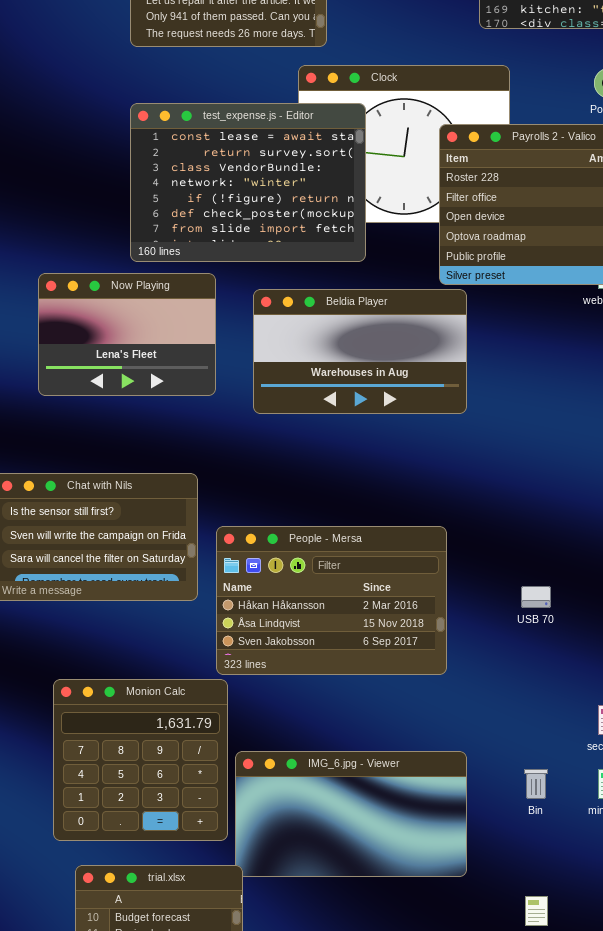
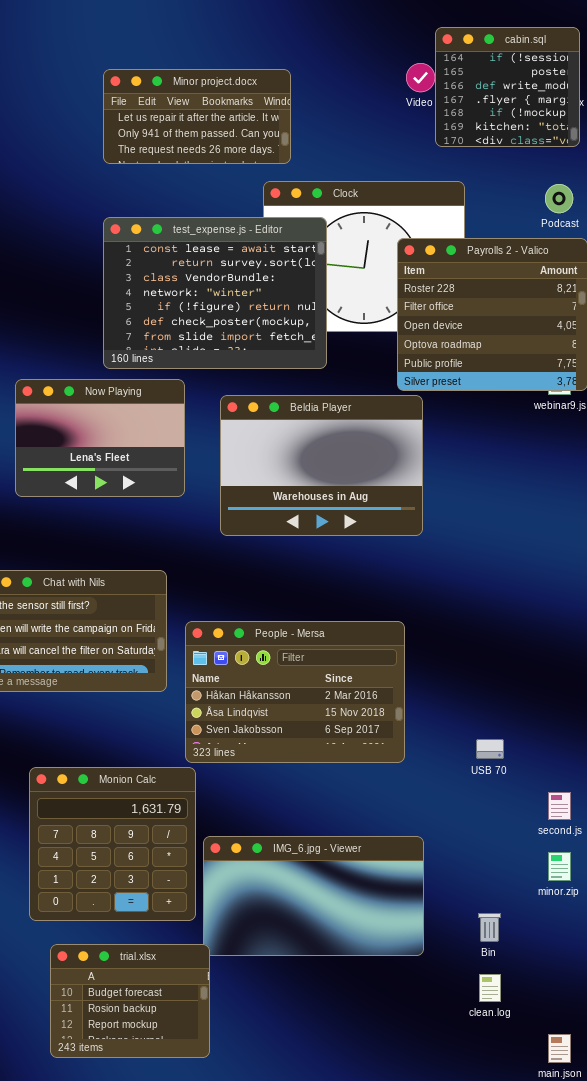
Beldia Player: [253,289,467,414] -> [220,395,423,536], resized
USB 70: [521,586,551,608] -> [476,739,504,759], moved
Bin: [524,769,548,799] -> [478,913,501,942], moved

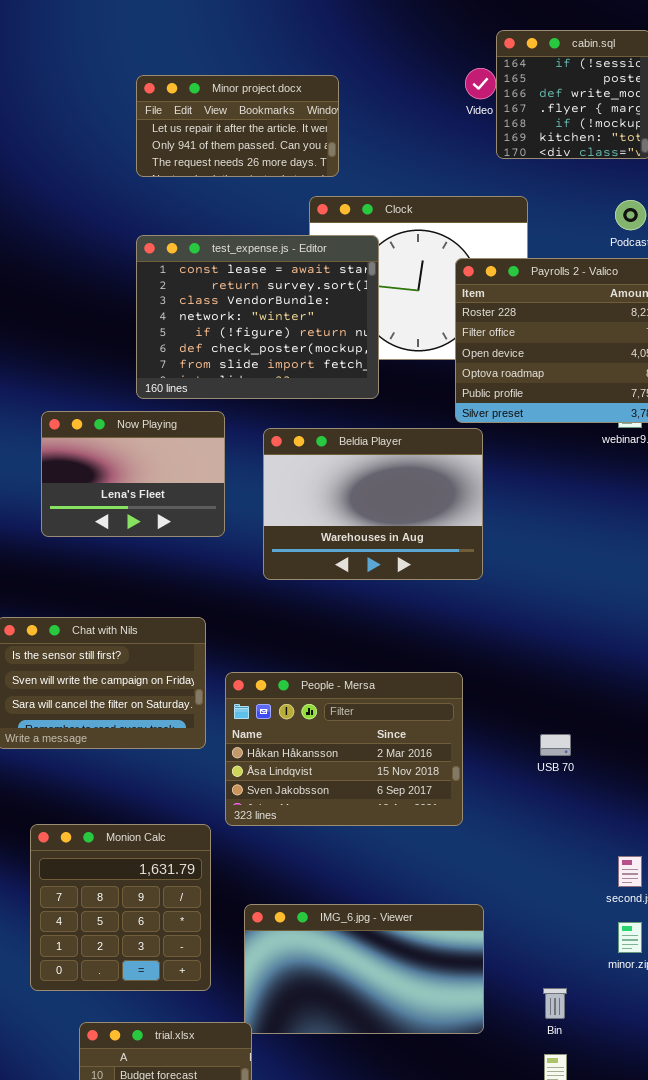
USB 70: [476,739,504,759] -> [540,734,571,756], moved
Monion Calc: [29,767,196,921] -> [30,824,211,991], moved

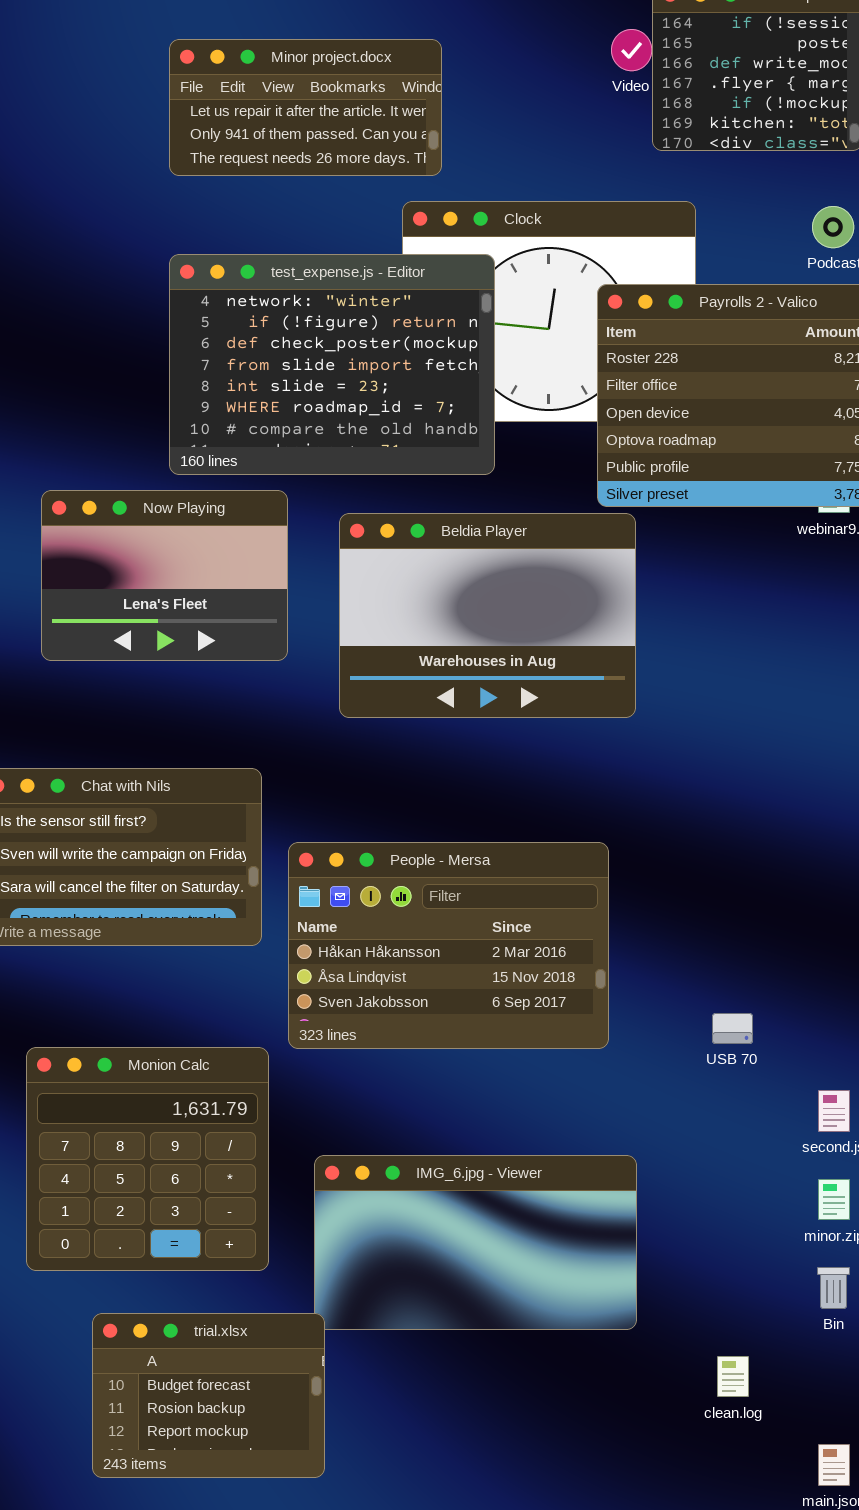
test_expense.js - Editor: [136,235,379,399] -> [169,254,495,475], scrolled down 3 rows
USB 70: [540,734,571,756] -> [712,1013,753,1044], moved
Bin: [543,988,567,1019] -> [817,1267,850,1309], moved

